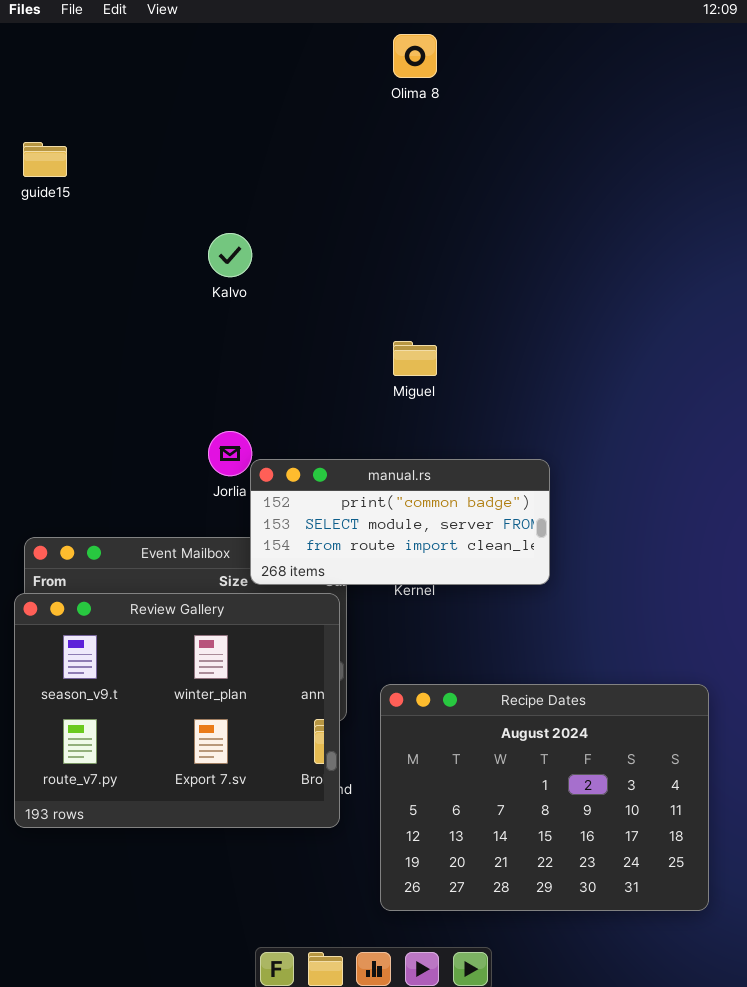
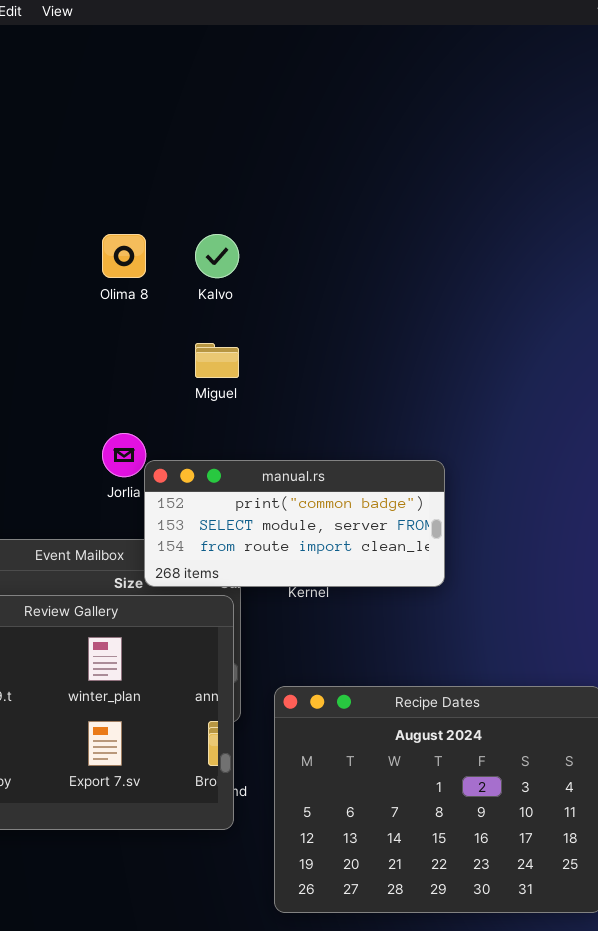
Olima 8: [393,34,437,78] -> [102,234,146,278], moved
Kalvo: [208,233,252,277] -> [195,234,239,278], moved
Miguel: [393,341,437,376] -> [195,343,239,378], moved

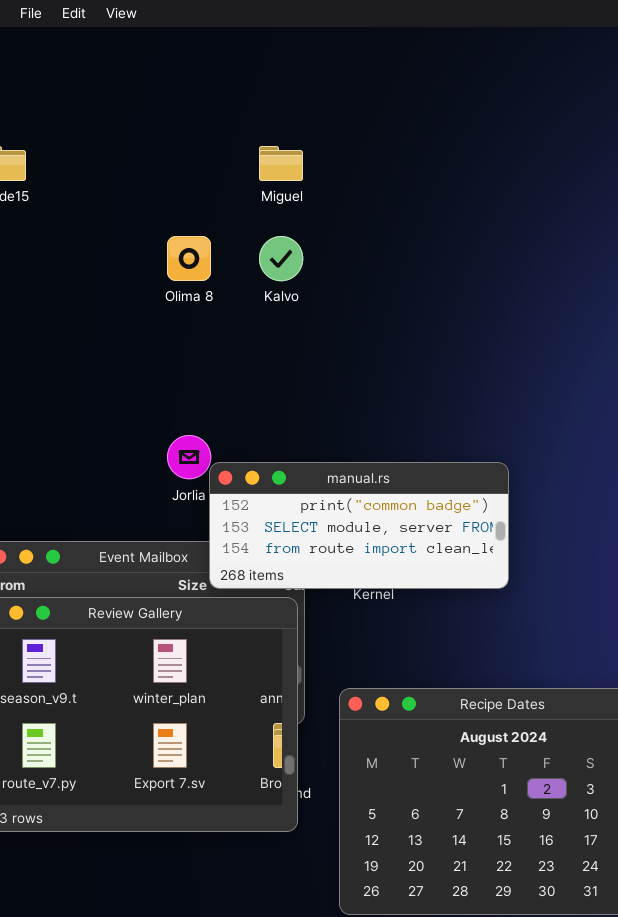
Miguel: [195,343,239,378] -> [259,146,303,181], moved

